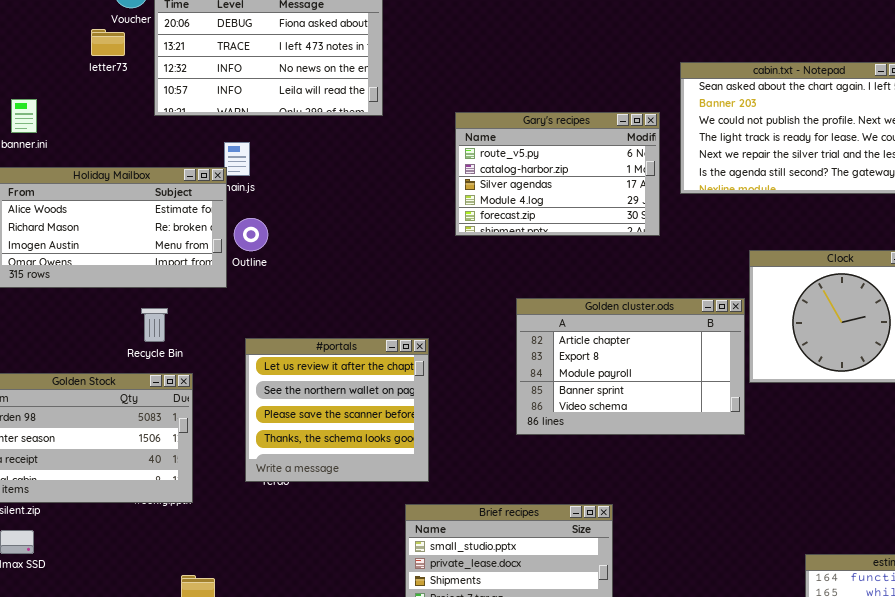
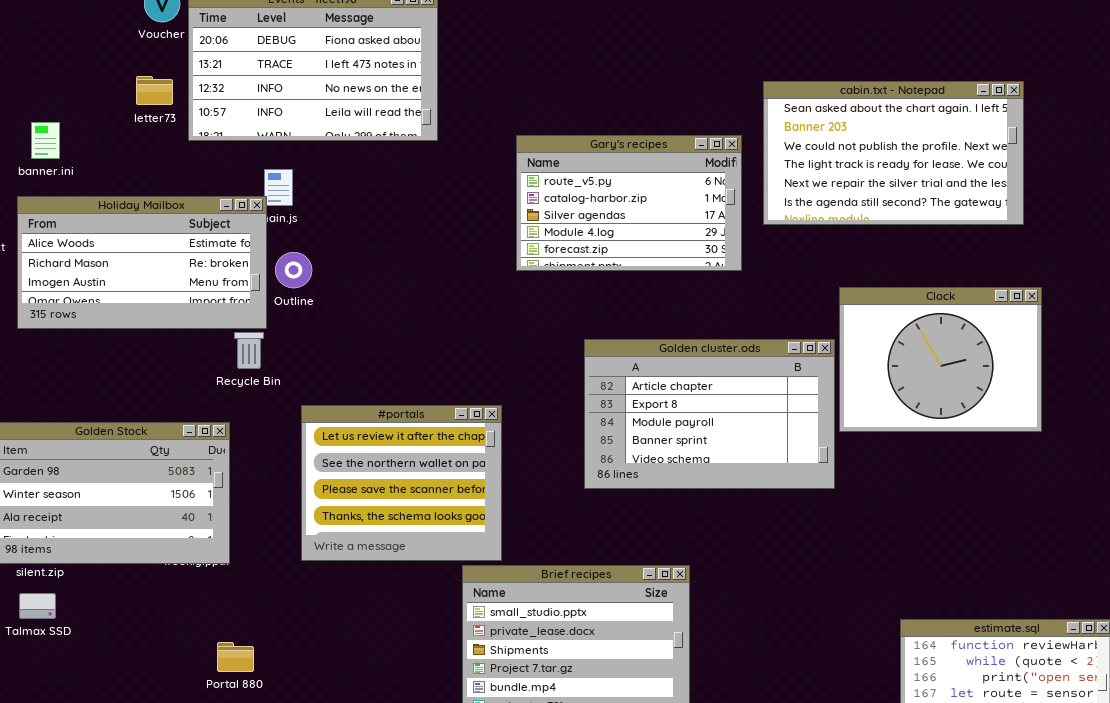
letter73: [91,29,125,56] -> [136,76,173,105], moved
Recycle Bin: [141,308,168,342] -> [234,332,264,369], moved
#portals: [245,338,429,482] -> [301,405,502,561], moved

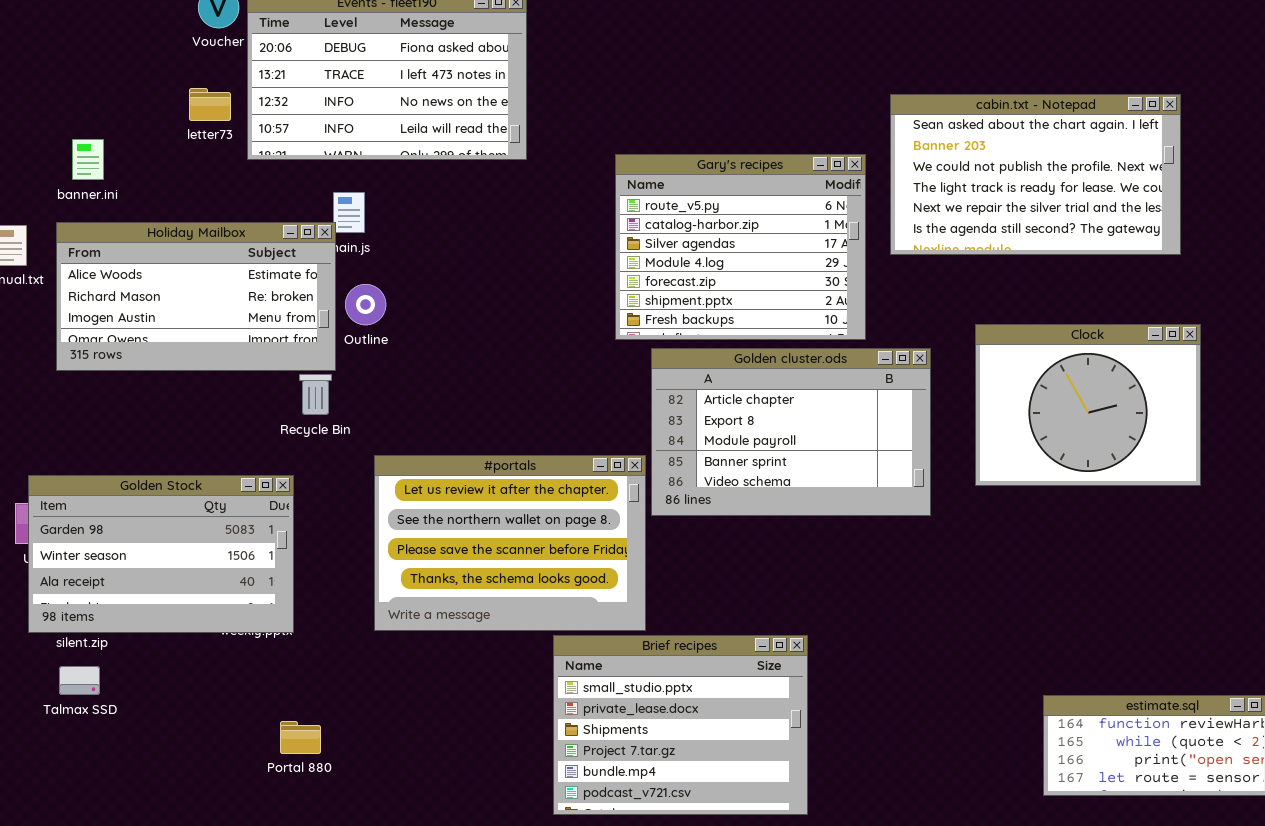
Gary's recipes: [516,135,742,271] -> [615,154,866,340], resized
Golden cluster.ods: [584,339,835,489] -> [651,348,931,516], moved
#portals: [301,405,502,561] -> [374,455,646,631], resized

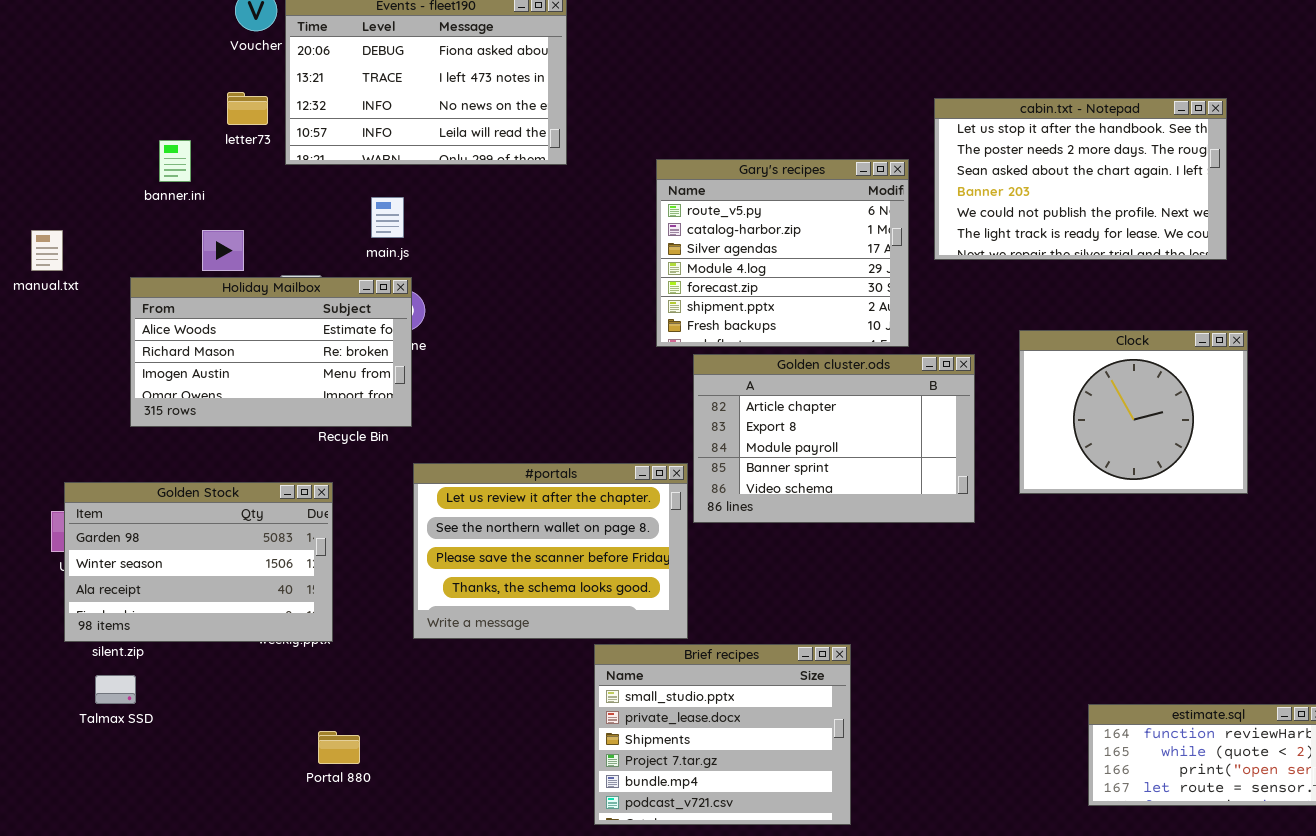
cabin.txt - Notepad: [890,94,1181,255] -> [934,98,1227,260], scrolled up 2 rows
banner.ini: [72,139,104,180] -> [159,140,191,182], moved
Holiday Mailbox: [56,222,336,371] -> [130,277,412,427], moved

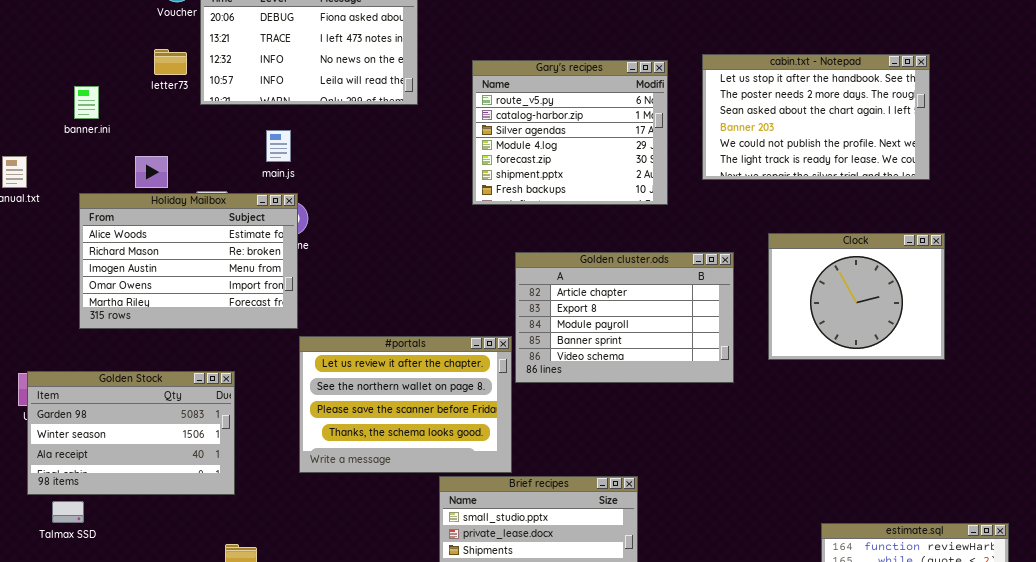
banner.ini: [159,140,191,182] -> [74,86,99,119], moved
Gary's recipes: [656,159,909,347] -> [472,60,668,205], moved
Holiday Mailbox: [130,277,412,427] -> [79,193,298,329], resized
Golden Stock: [64,482,333,642] -> [27,371,235,495], moved

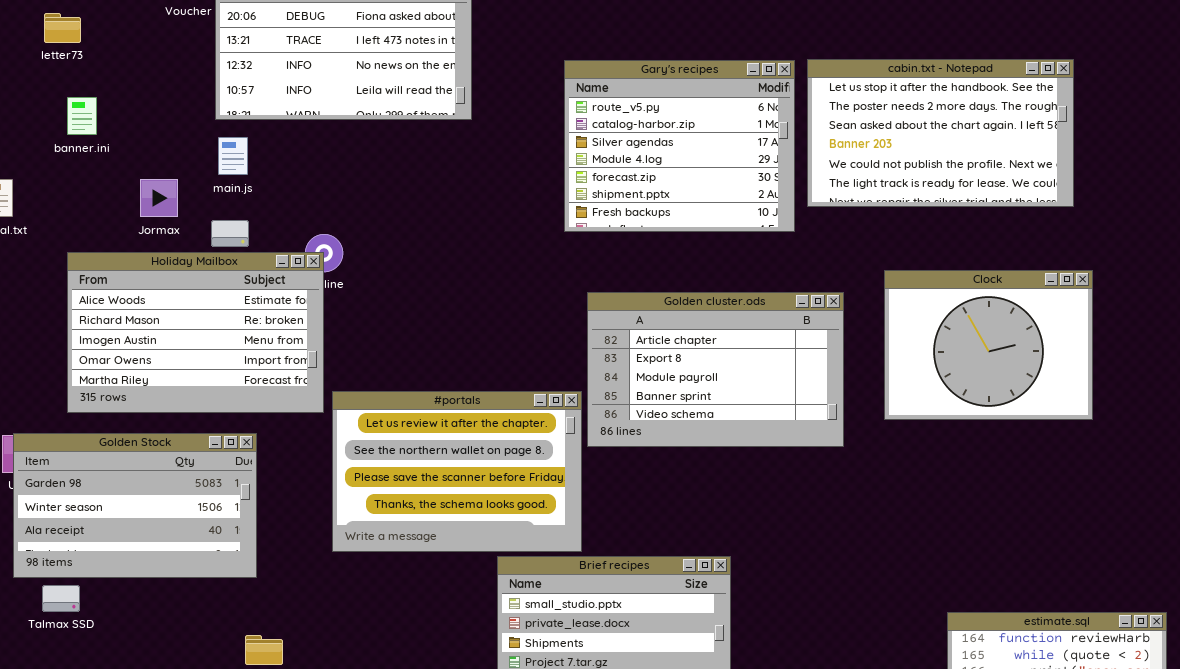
letter73: [154,49,187,75] -> [44,13,81,43], moved
Gary's recipes: [472,60,668,205] -> [564,60,795,232], moved
main.js: [266,130,291,162] -> [218,137,248,175], moved
Holiday Mailbox: [79,193,298,329] -> [67,252,324,413], moved

